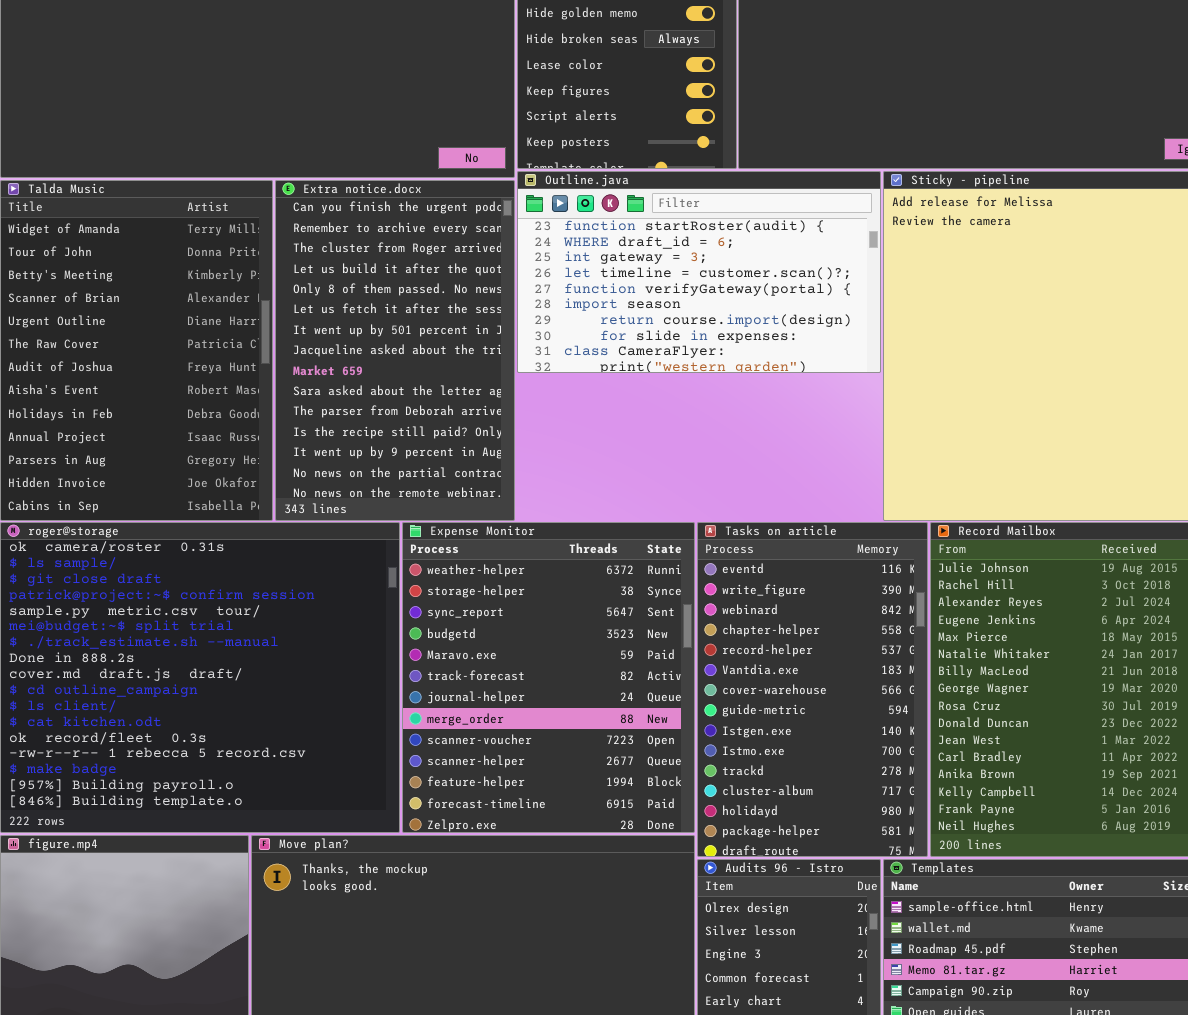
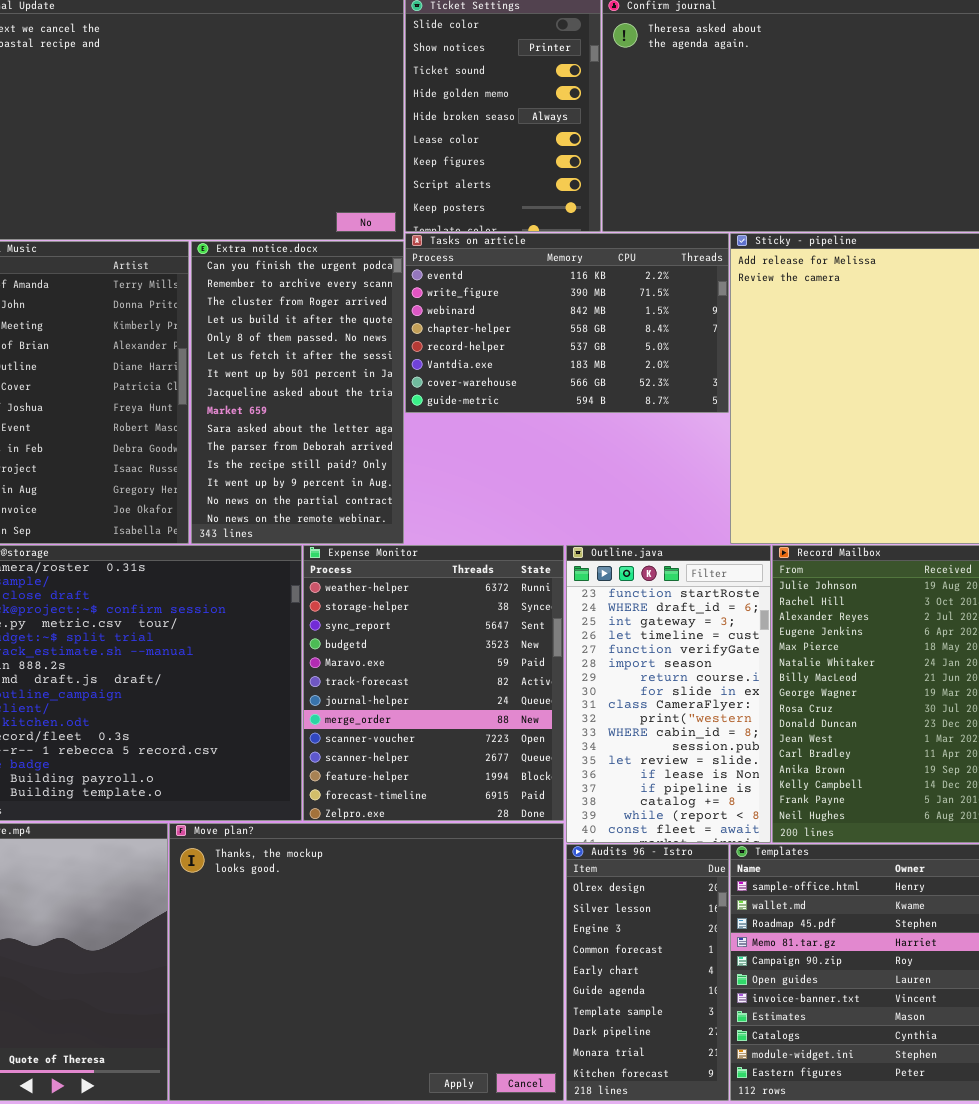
Outline.java: [517,171,881,373] -> [566,545,771,843], moved, resized
Tasks on article: [697,522,928,857] -> [405,233,729,413], moved, resized

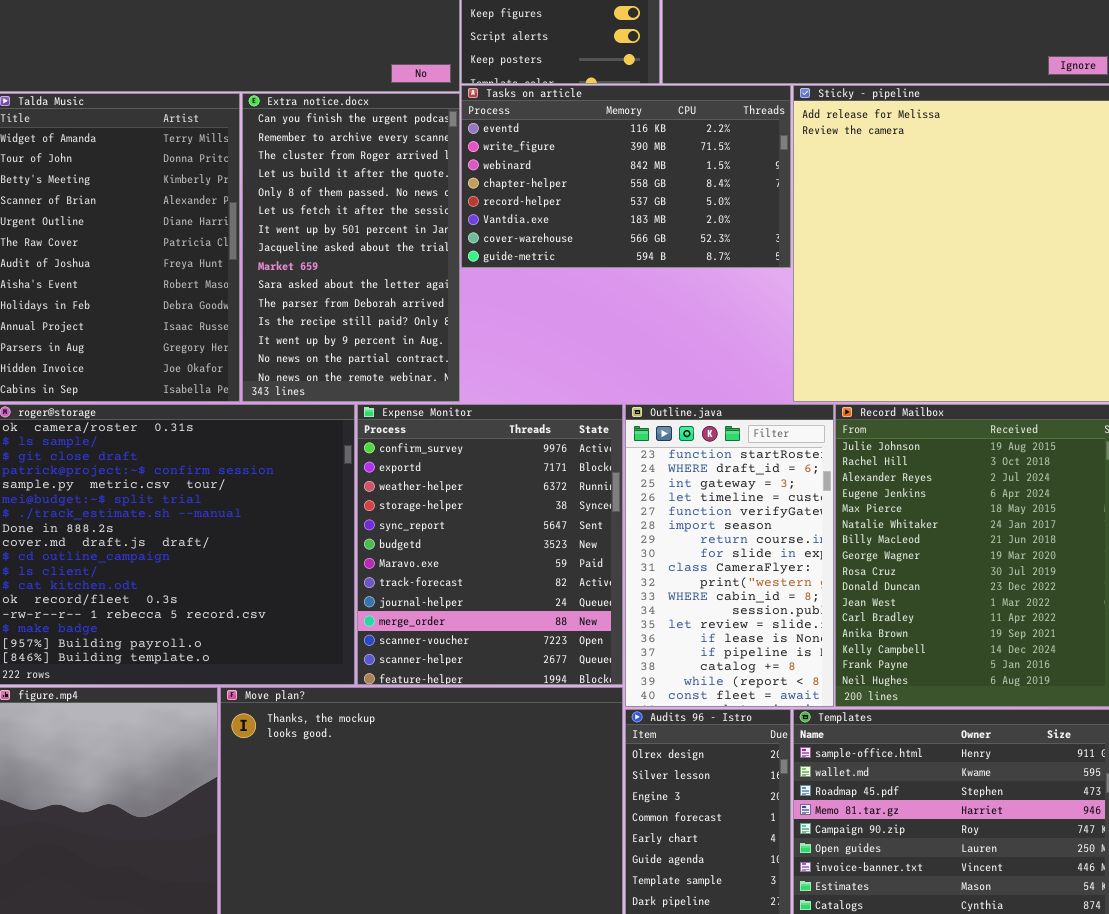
Expense Monitor: [303,545,564,821] -> [357,404,623,685], scrolled up 2 rows

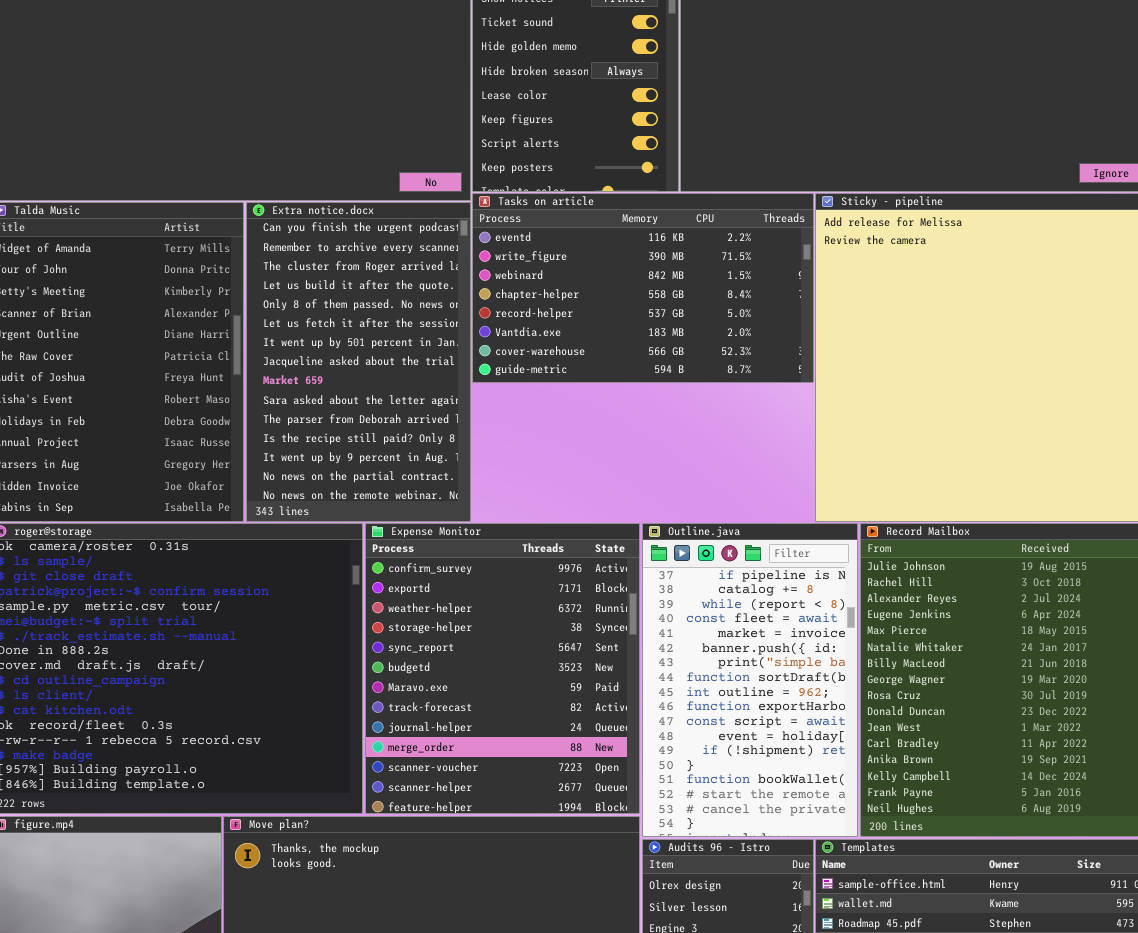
Outline.java: [625,404,834,707] -> [642,523,858,837], scrolled down 14 rows

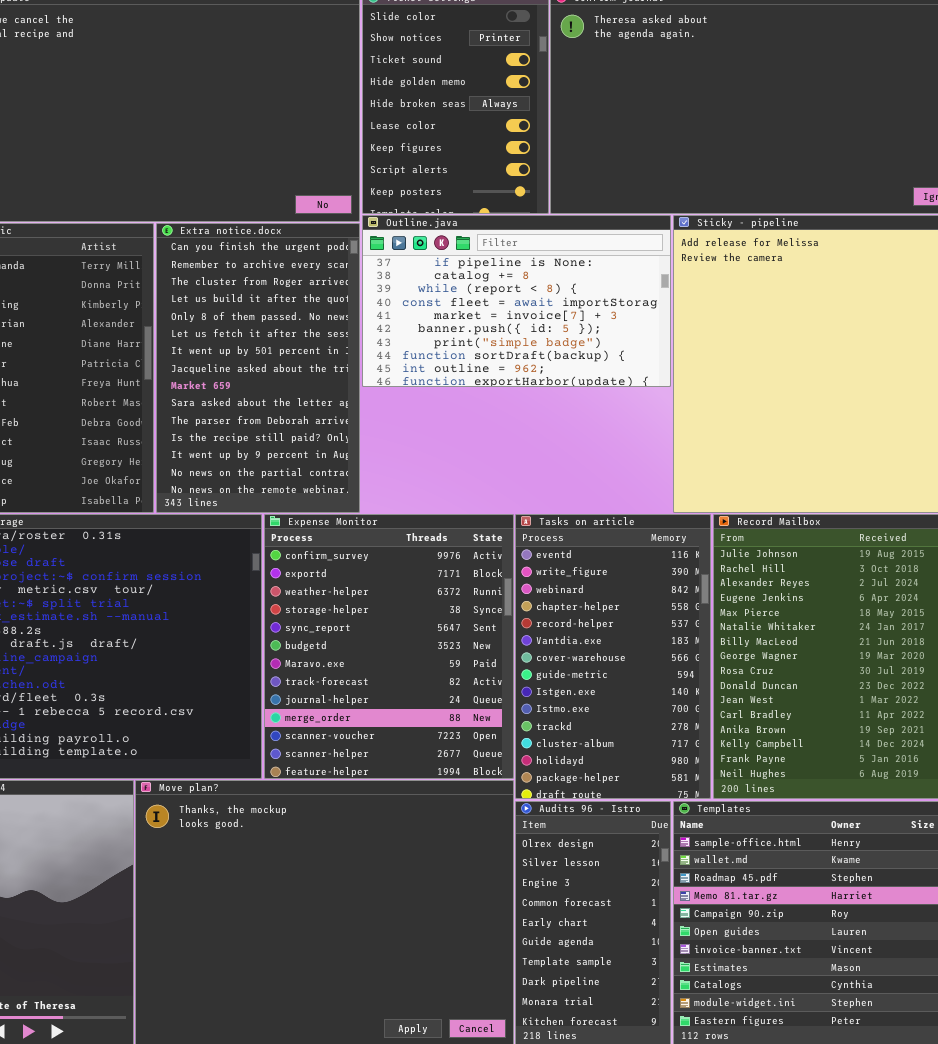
Tasks on article: [472,193,814,383] -> [515,514,711,799], moved, resized
Outline.java: [642,523,858,837] -> [362,215,671,387], moved, resized

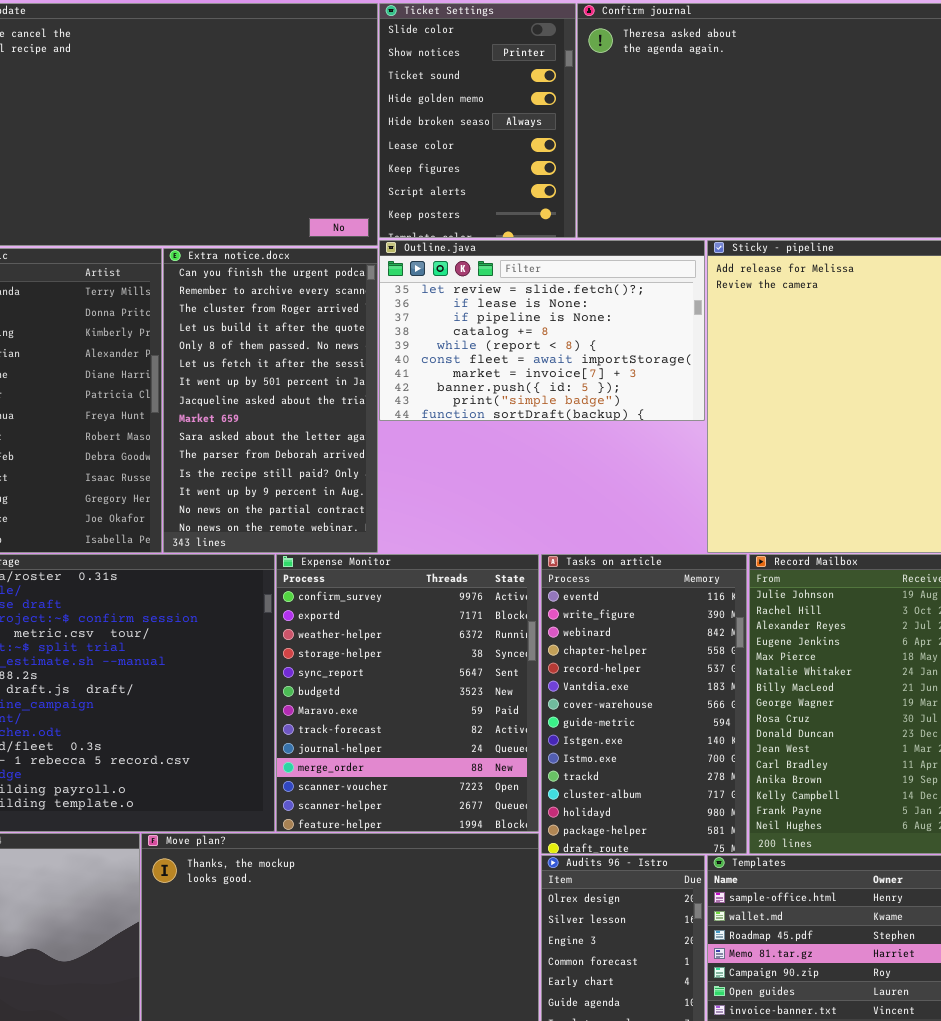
Outline.java: [362,215,671,387] -> [379,240,705,421], scrolled up 2 rows

